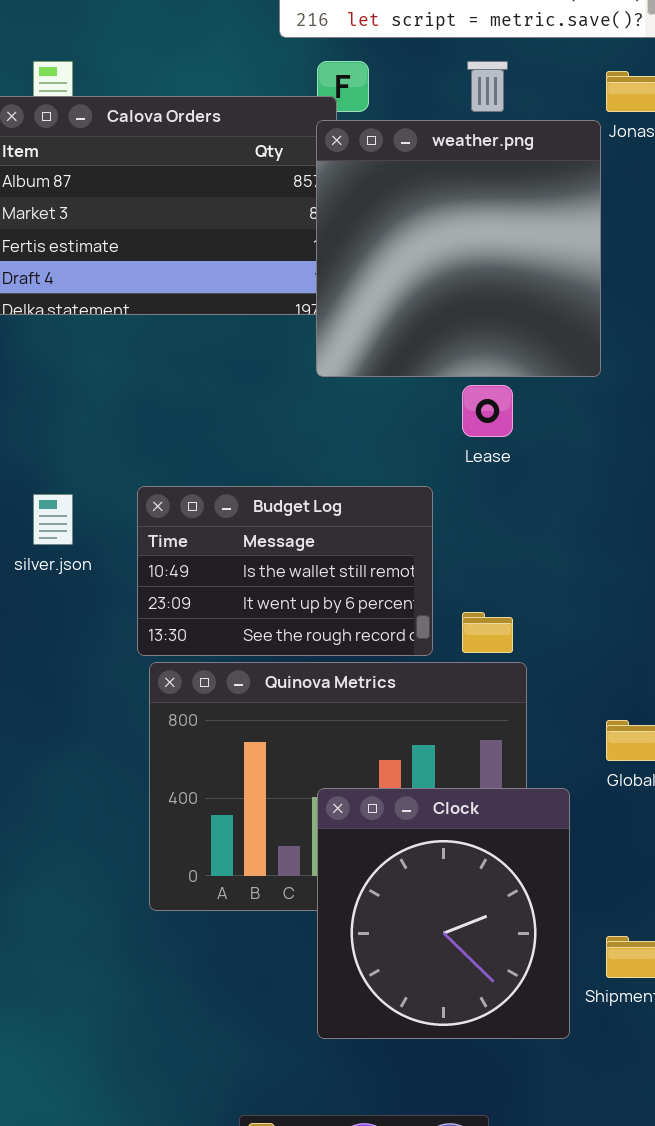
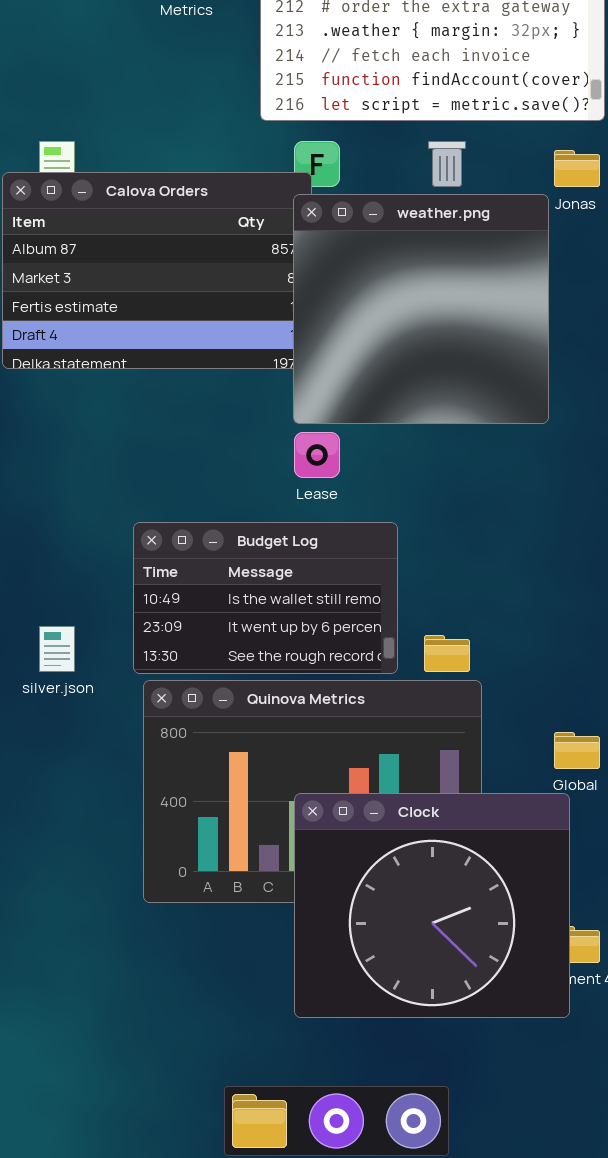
Lease: [462,385,513,437] -> [294,432,340,478], moved
silver.json: [33,494,73,545] -> [39,626,75,672], moved
Clock: [317,788,570,1039] -> [294,793,570,1018], resized

